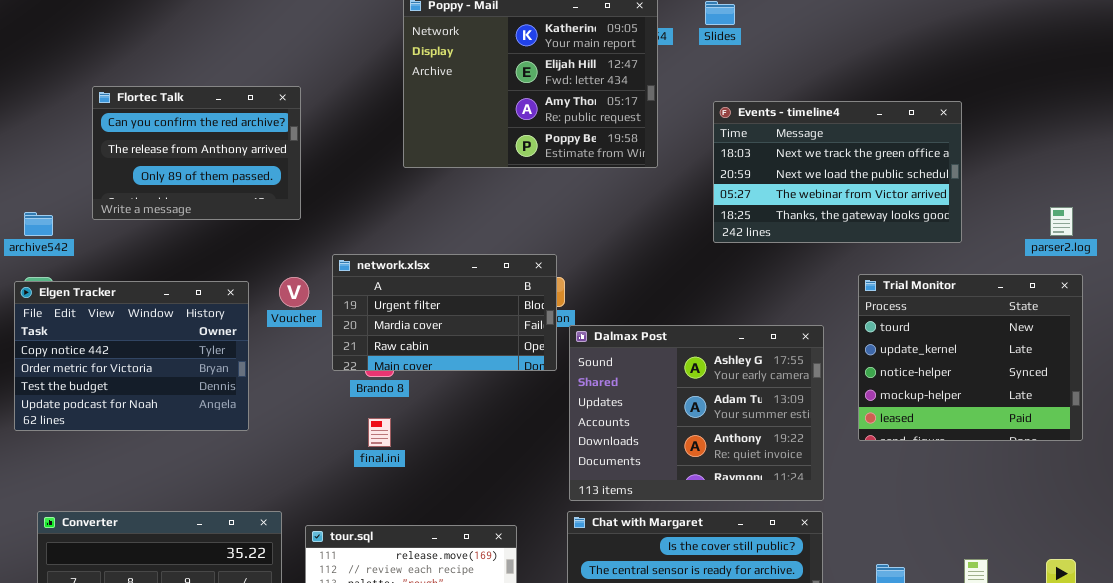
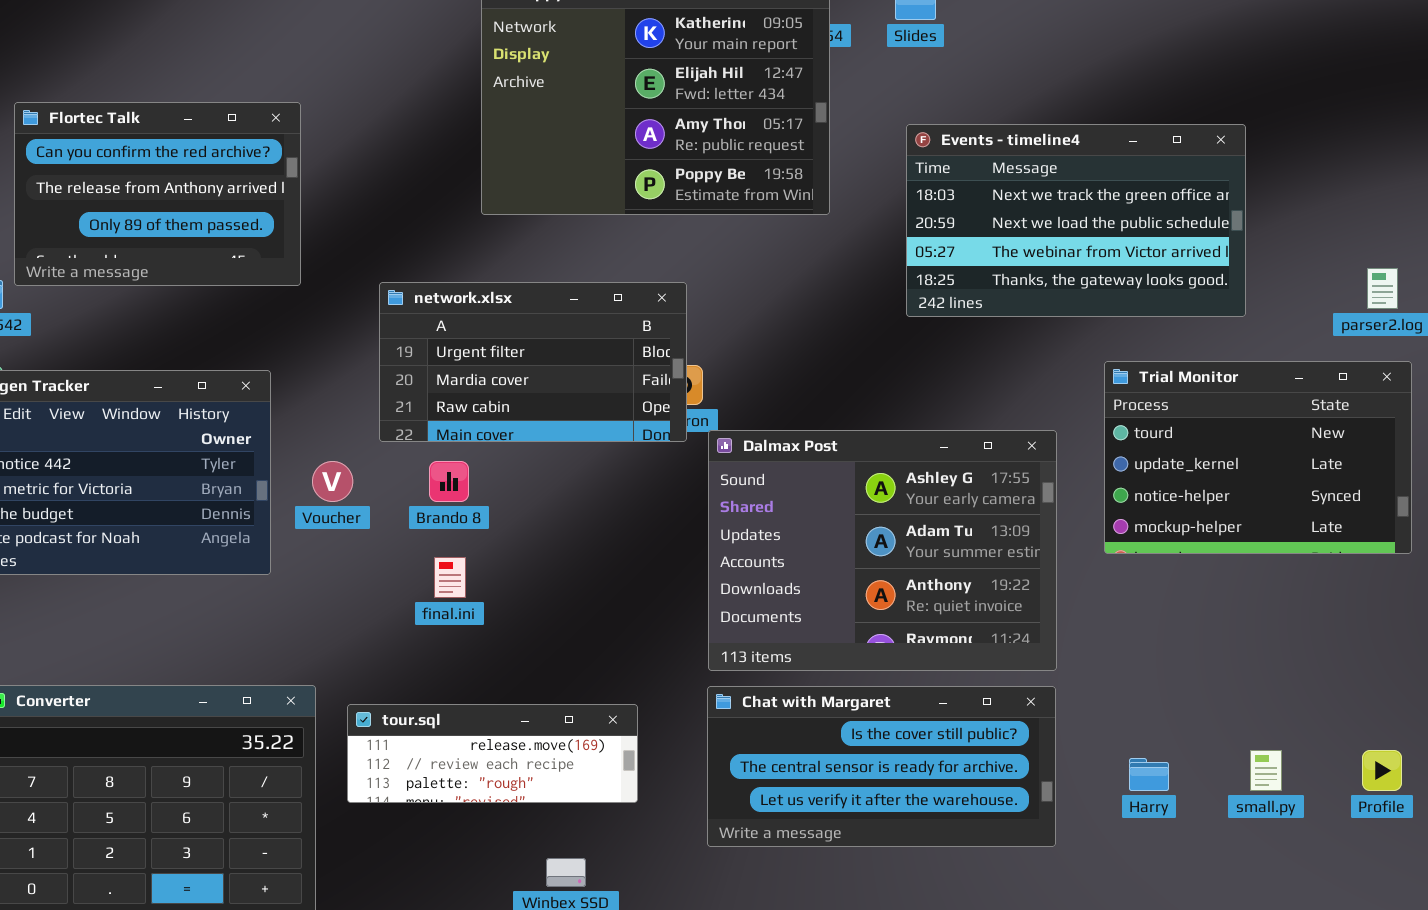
Flortec Talk: [92,86,301,220] -> [14,102,301,286], moved
network.xlsx: [332,254,557,371] -> [379,282,687,442], moved
Trial Monitor: [858,274,1083,441] -> [1104,361,1412,554], resized
Voucher: [279,277,309,307] -> [312,461,353,502], moved

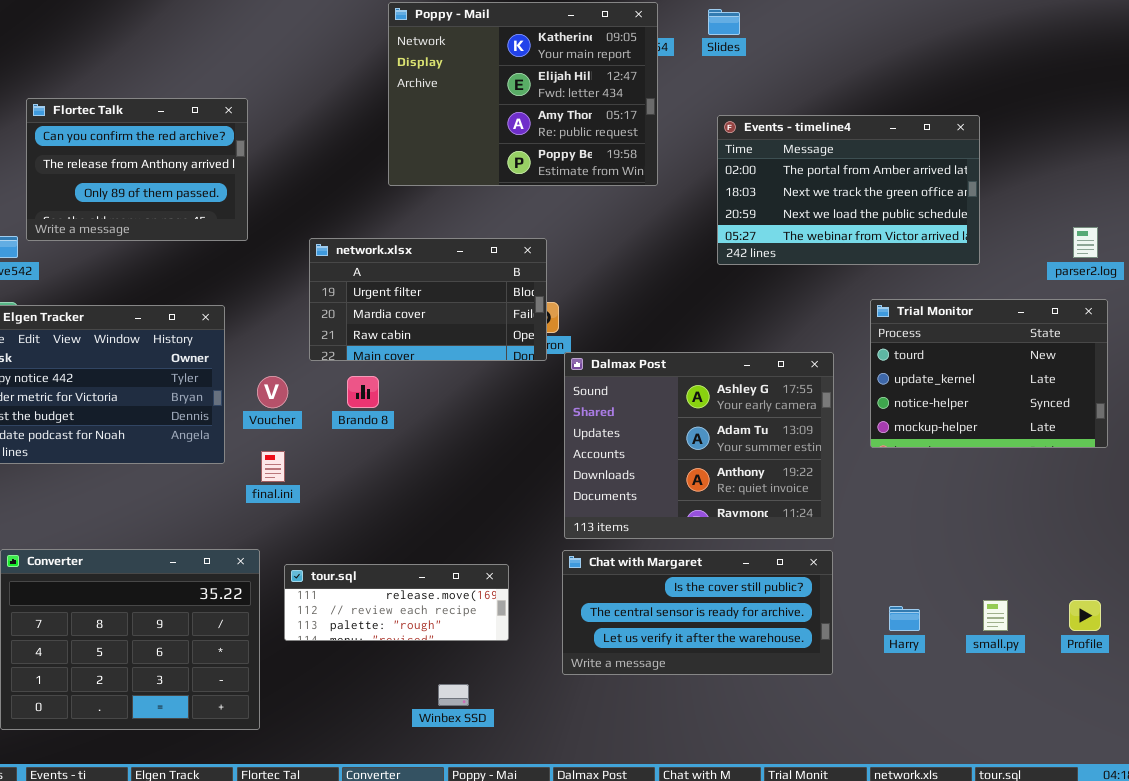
Events - timeline4: [906,124,1246,317] -> [717,115,980,265], scrolled up 1 row
final.ini: [434,557,466,598] -> [261,451,285,482], moved

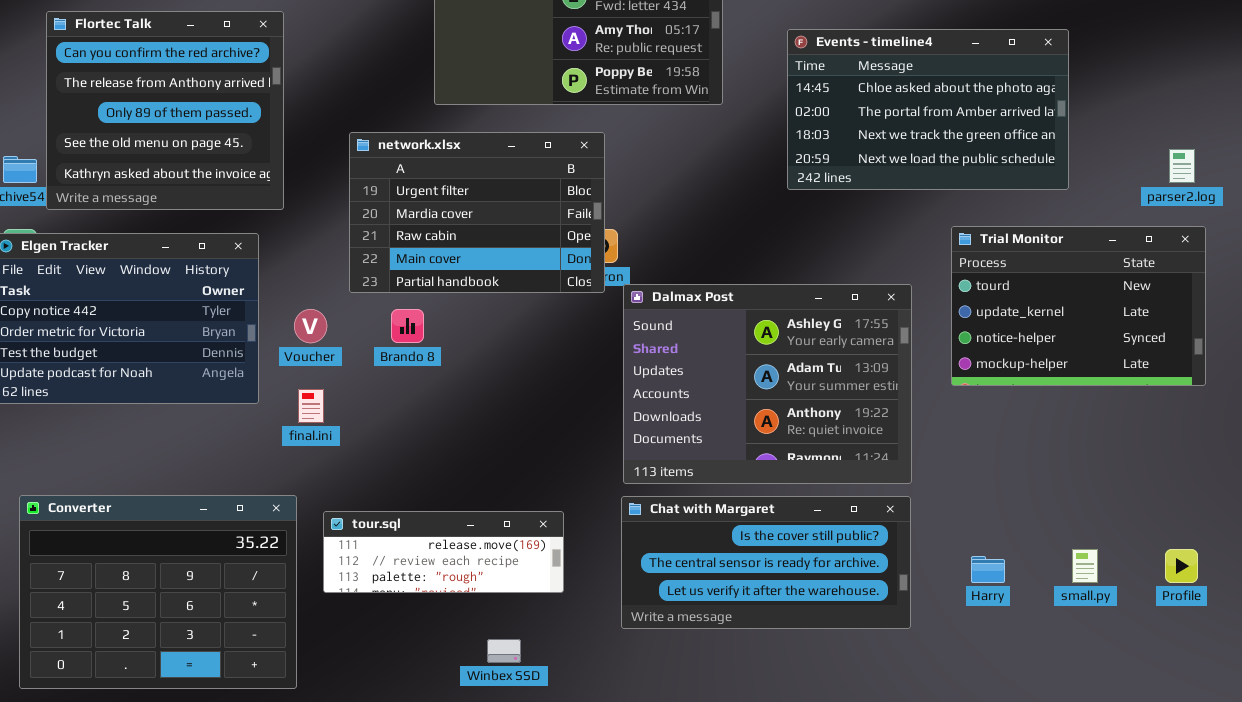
Flortec Talk: [26,98,248,241] -> [46,11,284,210], resized
Events - timeline4: [717,115,980,265] -> [787,29,1069,190], scrolled up 1 row
network.xlsx: [309,238,547,361] -> [349,132,605,293], resized

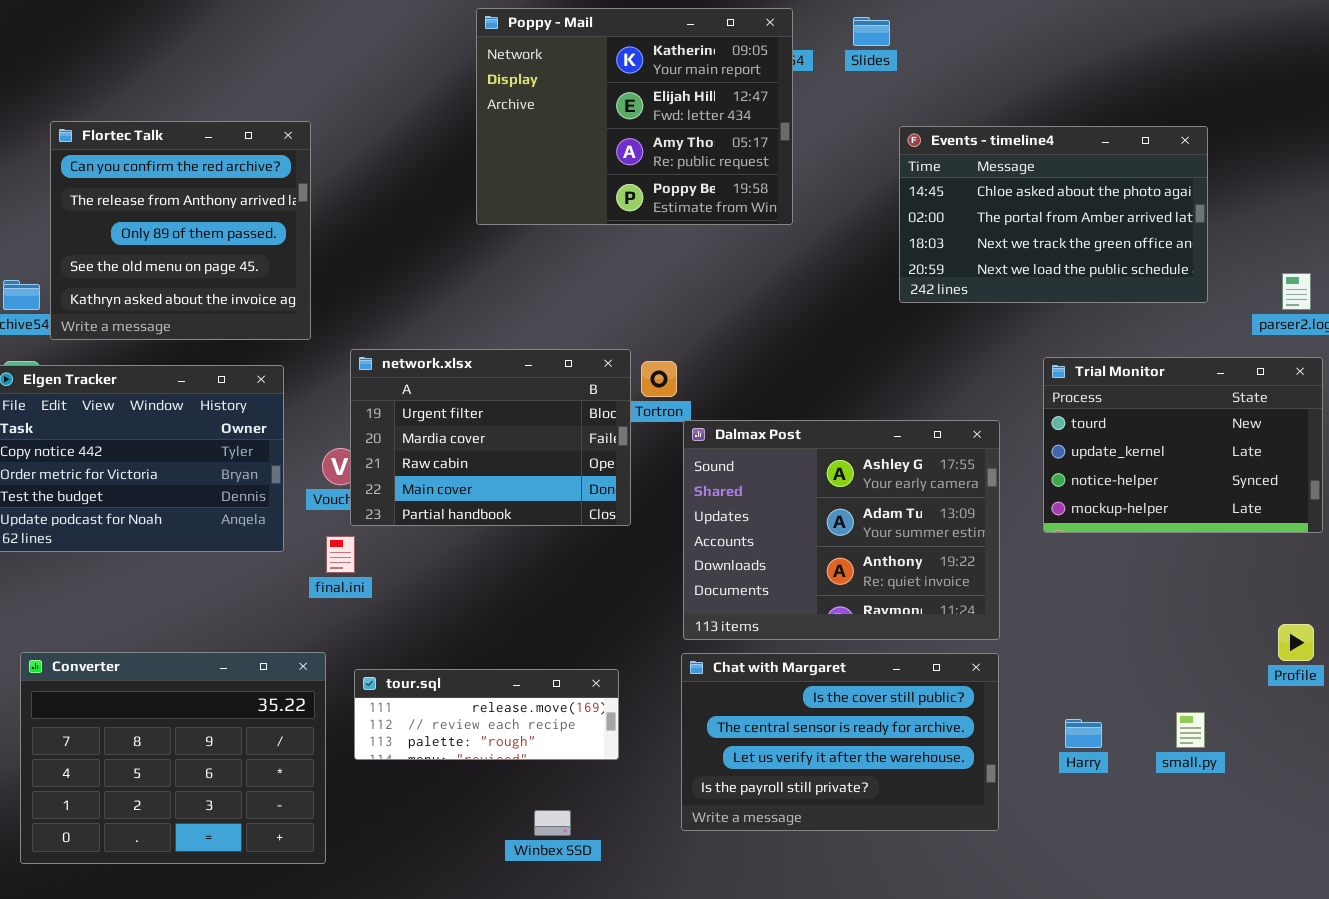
Events - timeline4: [787,29,1069,190] -> [899,126,1208,303], moved
network.xlsx: [349,132,605,293] -> [350,349,631,526], moved
Chat with Margaret: [621,496,911,629] -> [681,653,999,831], resized
Profile: [1165,549,1198,583] -> [1278,624,1314,661], moved

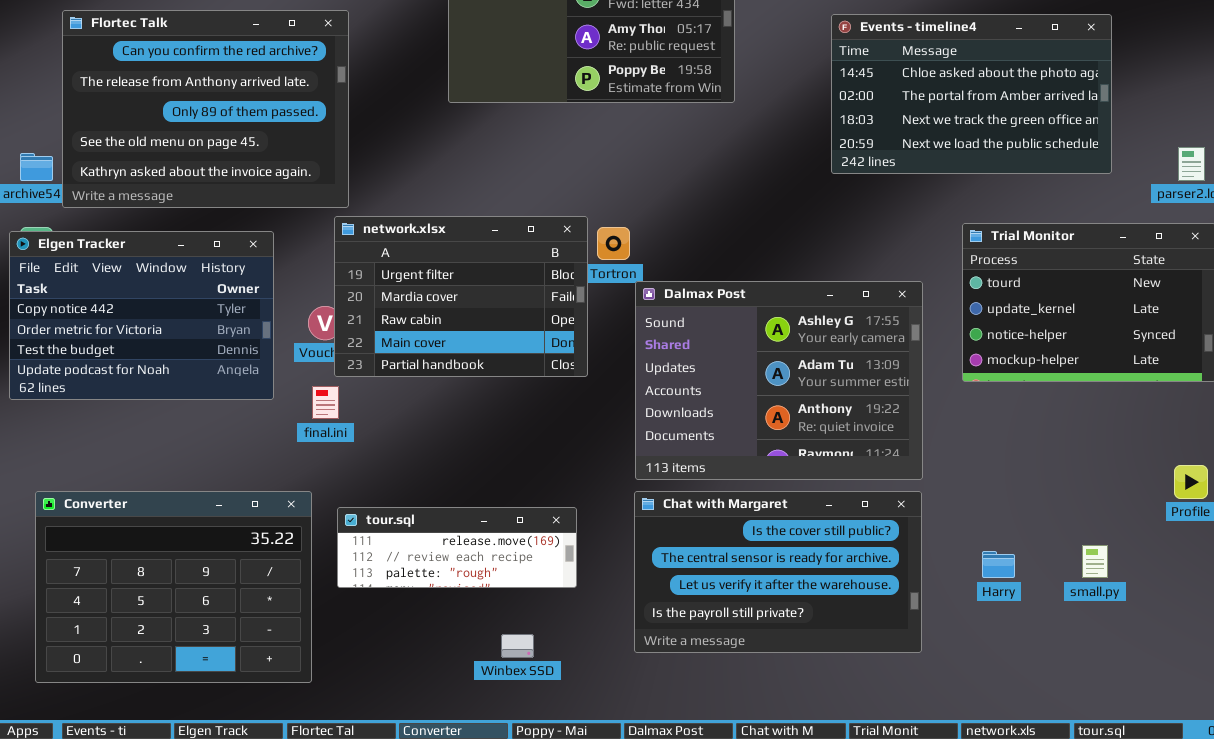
Flortec Talk: [50,121,311,340] -> [62,10,349,208], resized

